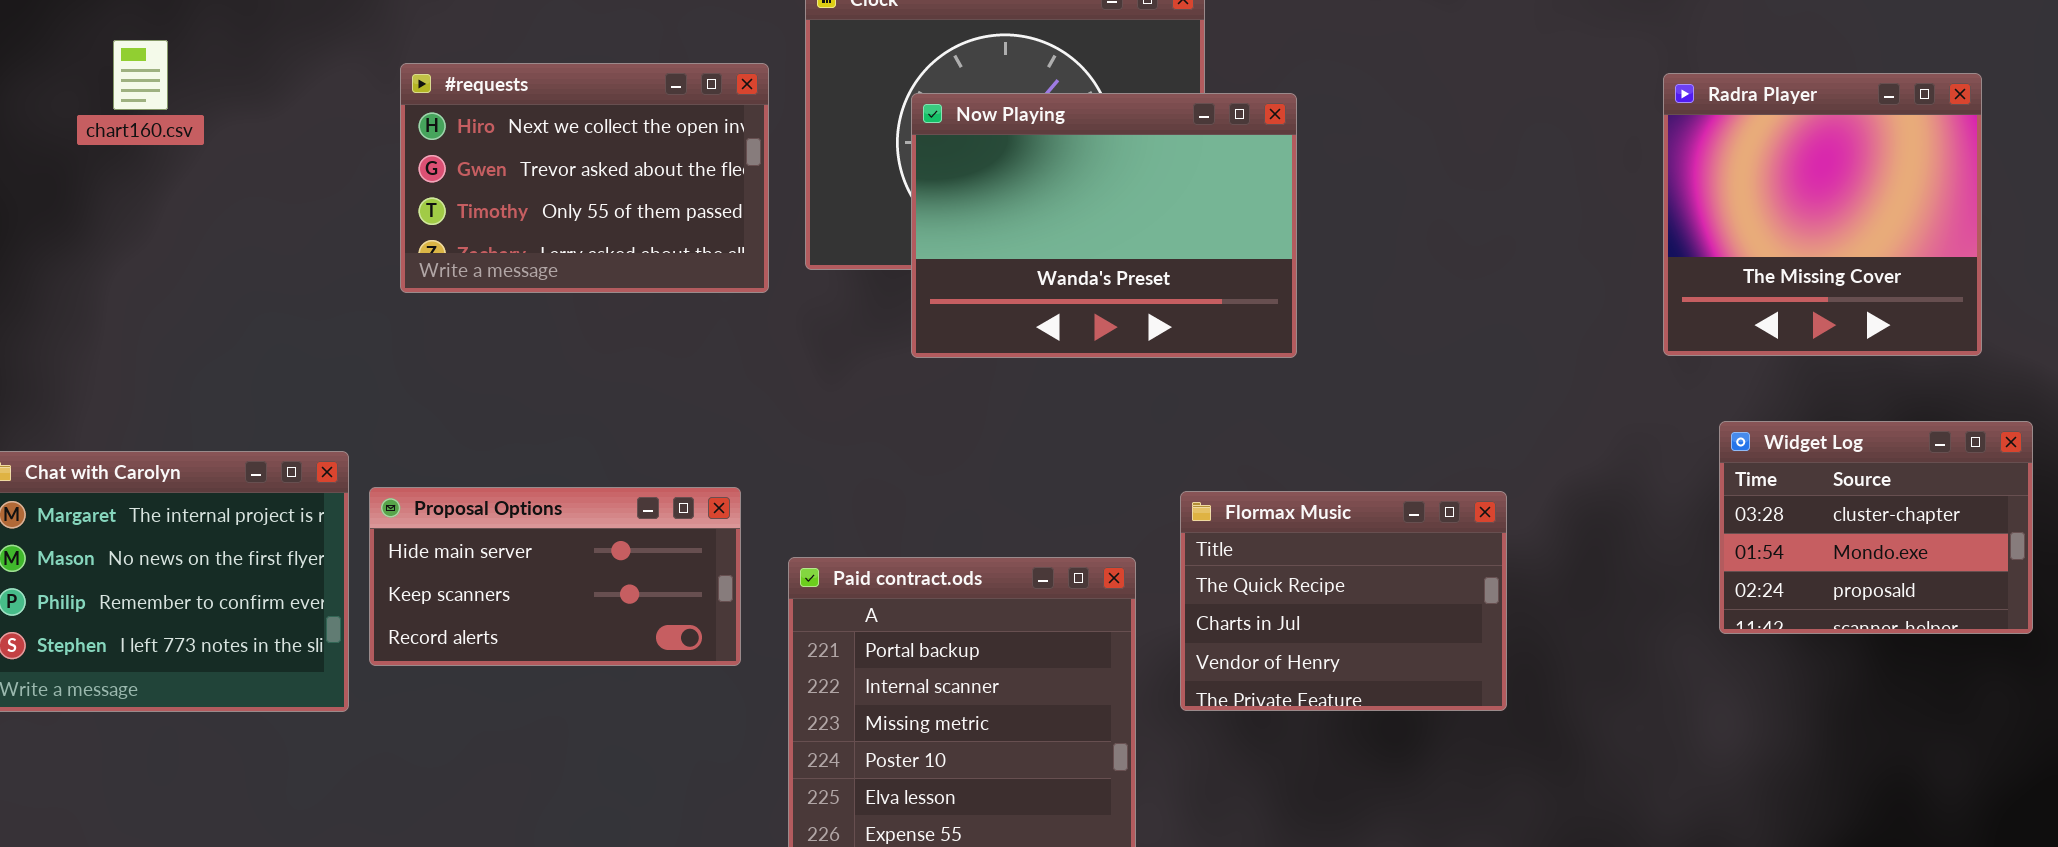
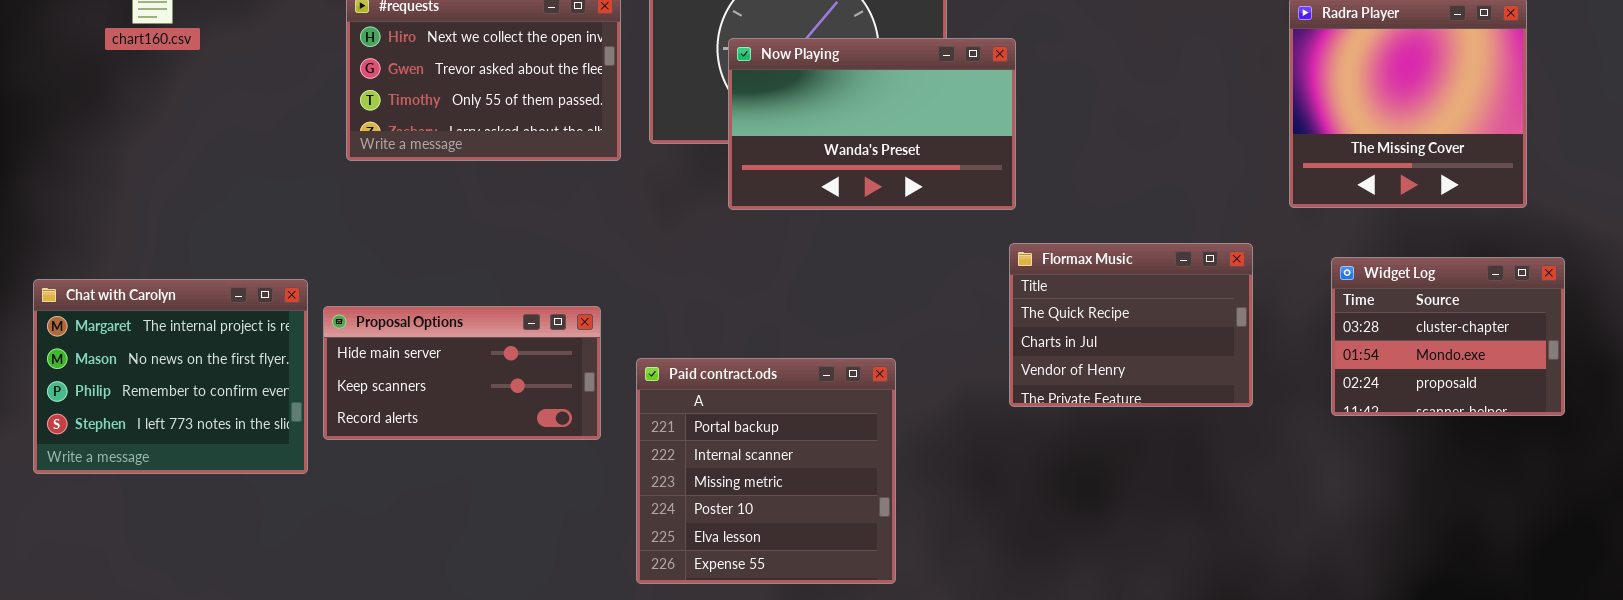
Now Playing: [911,93,1297,358] -> [728,38,1016,210], resized
Flormax Music: [1180,491,1507,711] -> [1009,243,1253,407], moved

